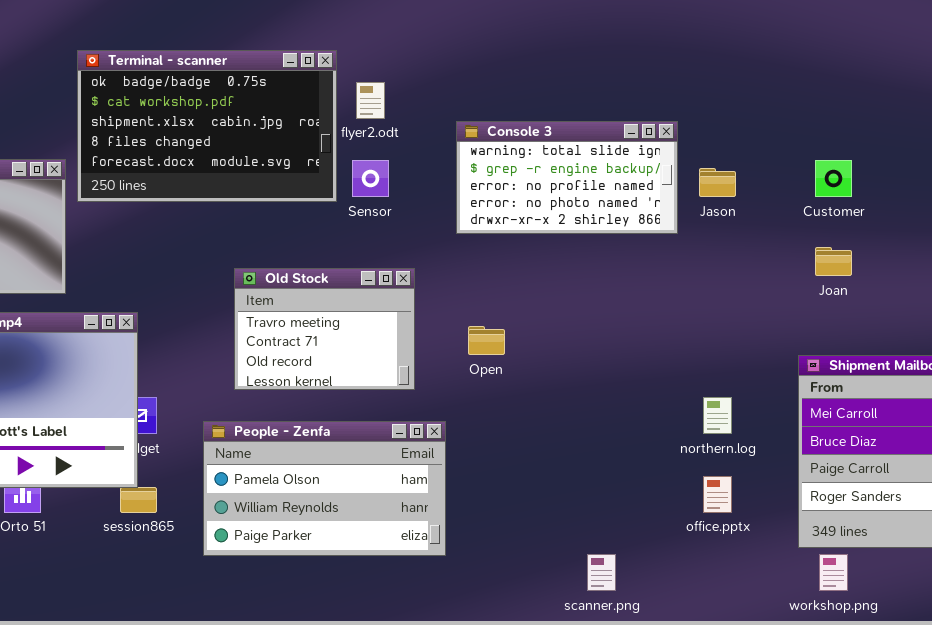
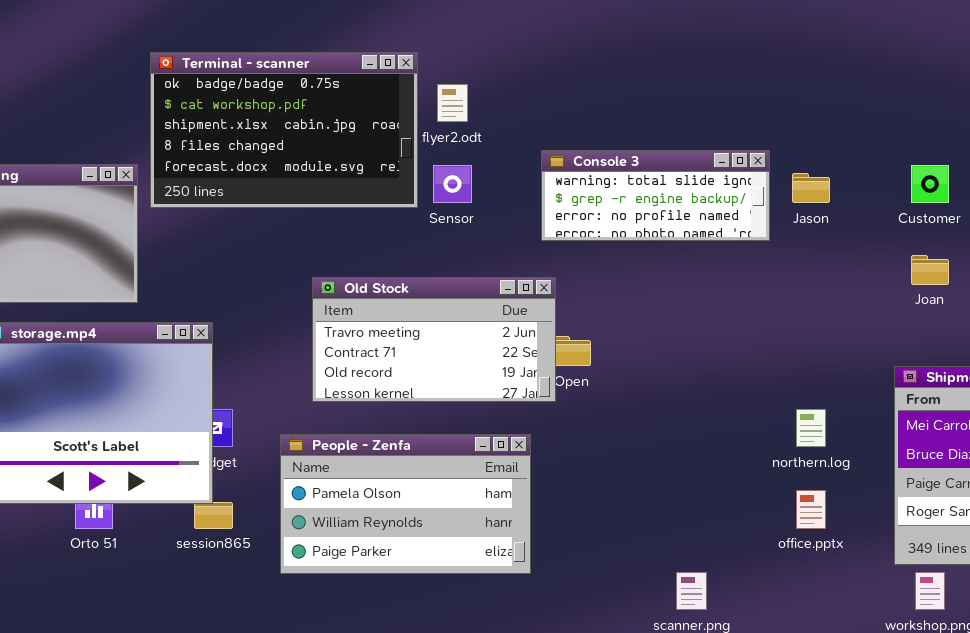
Console 3: [456,121,678,234] -> [541,150,770,241], resized
Old Stock: [234,268,415,390] -> [312,277,556,402], resized

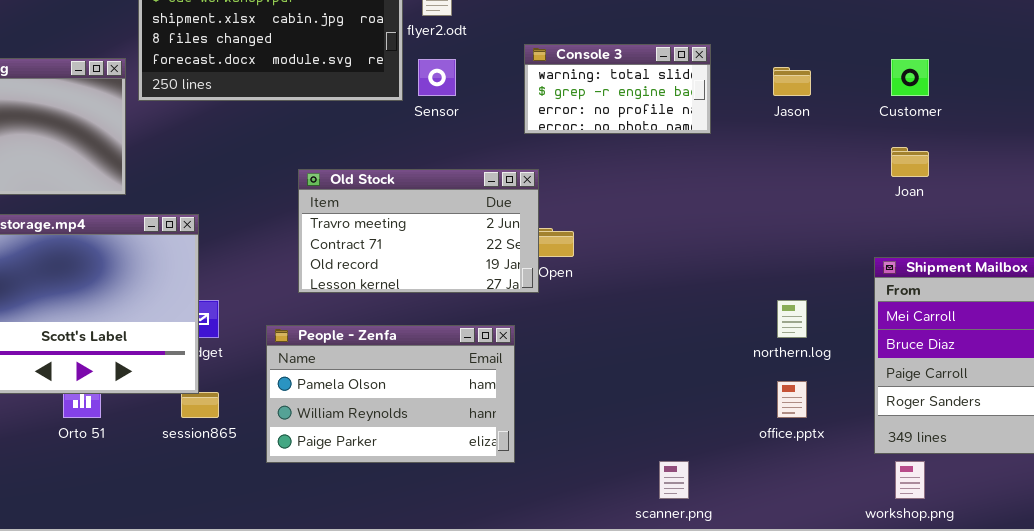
Console 3: [541,150,770,241] -> [524,44,711,134], resized

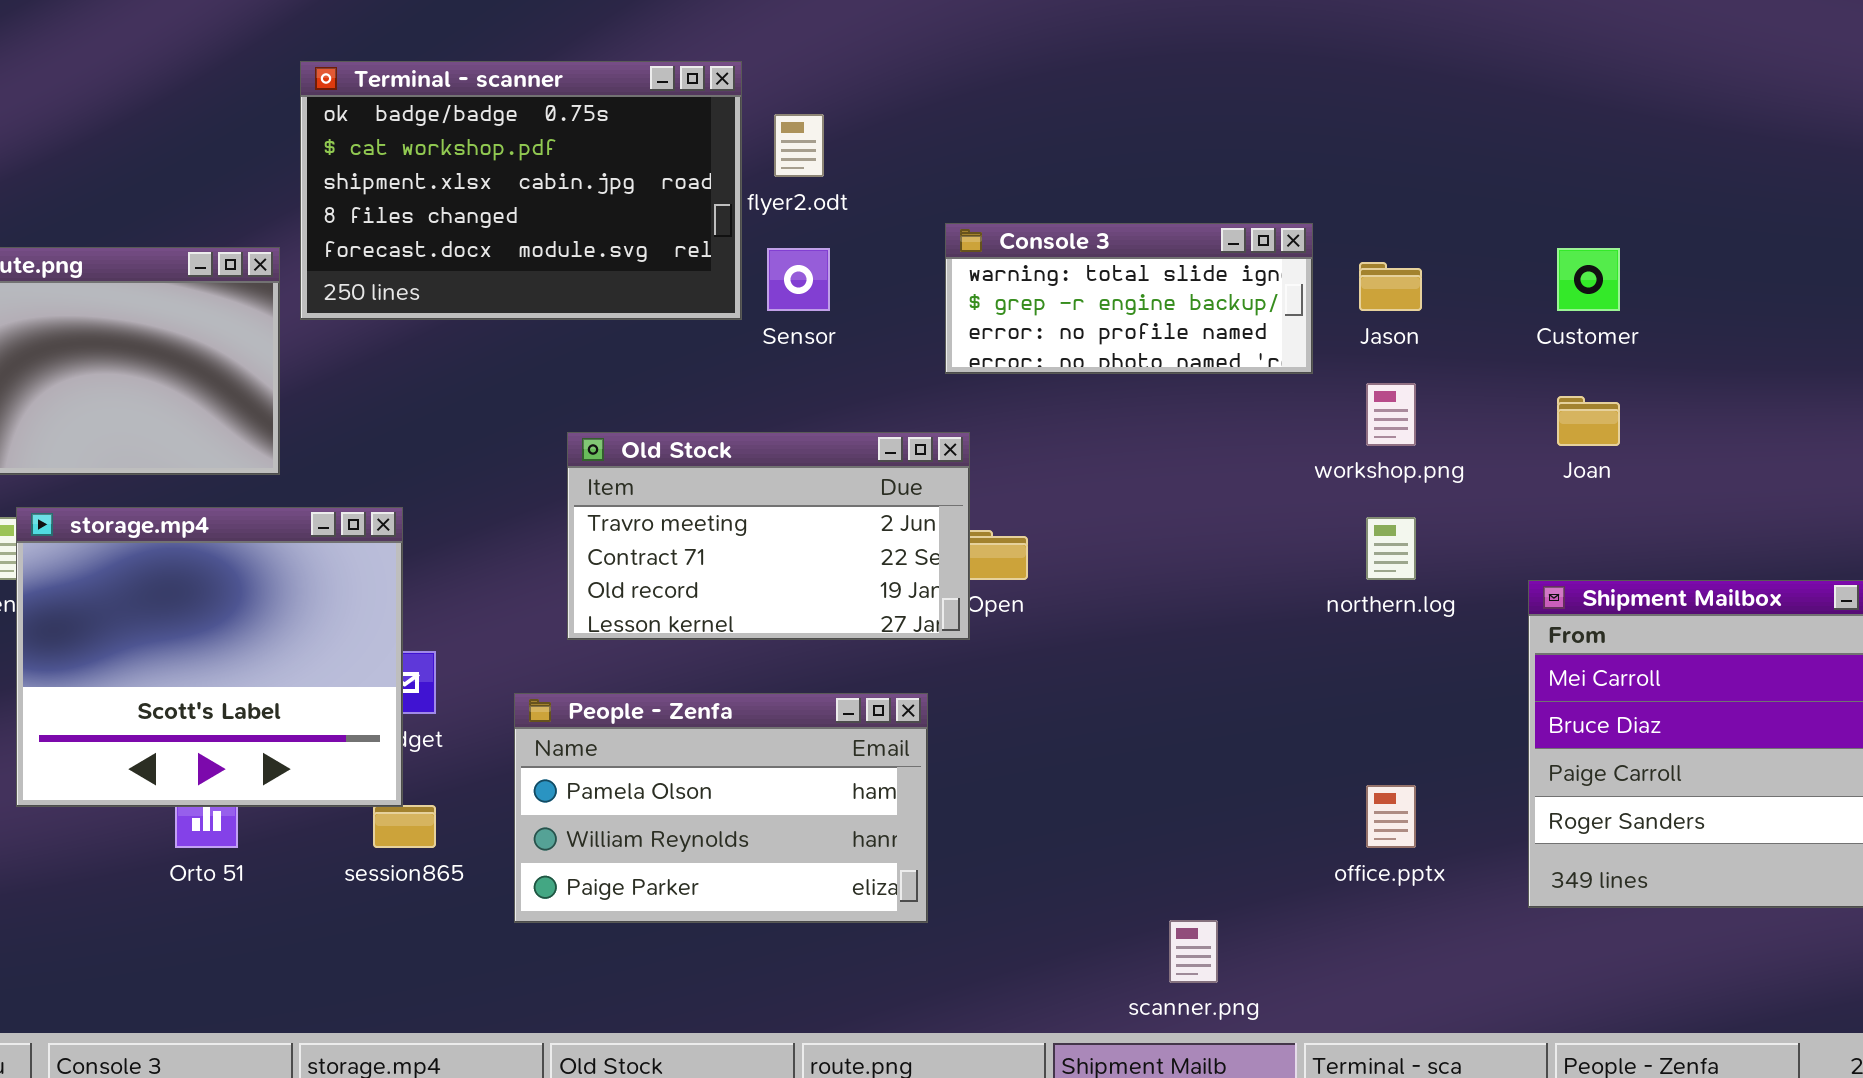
Console 3: [524,44,711,134] -> [945,223,1313,374], resized
northern.log: [777,300,807,338] -> [1366,517,1416,580], moved
workshop.png: [895,461,925,499] -> [1366,383,1416,446], moved

